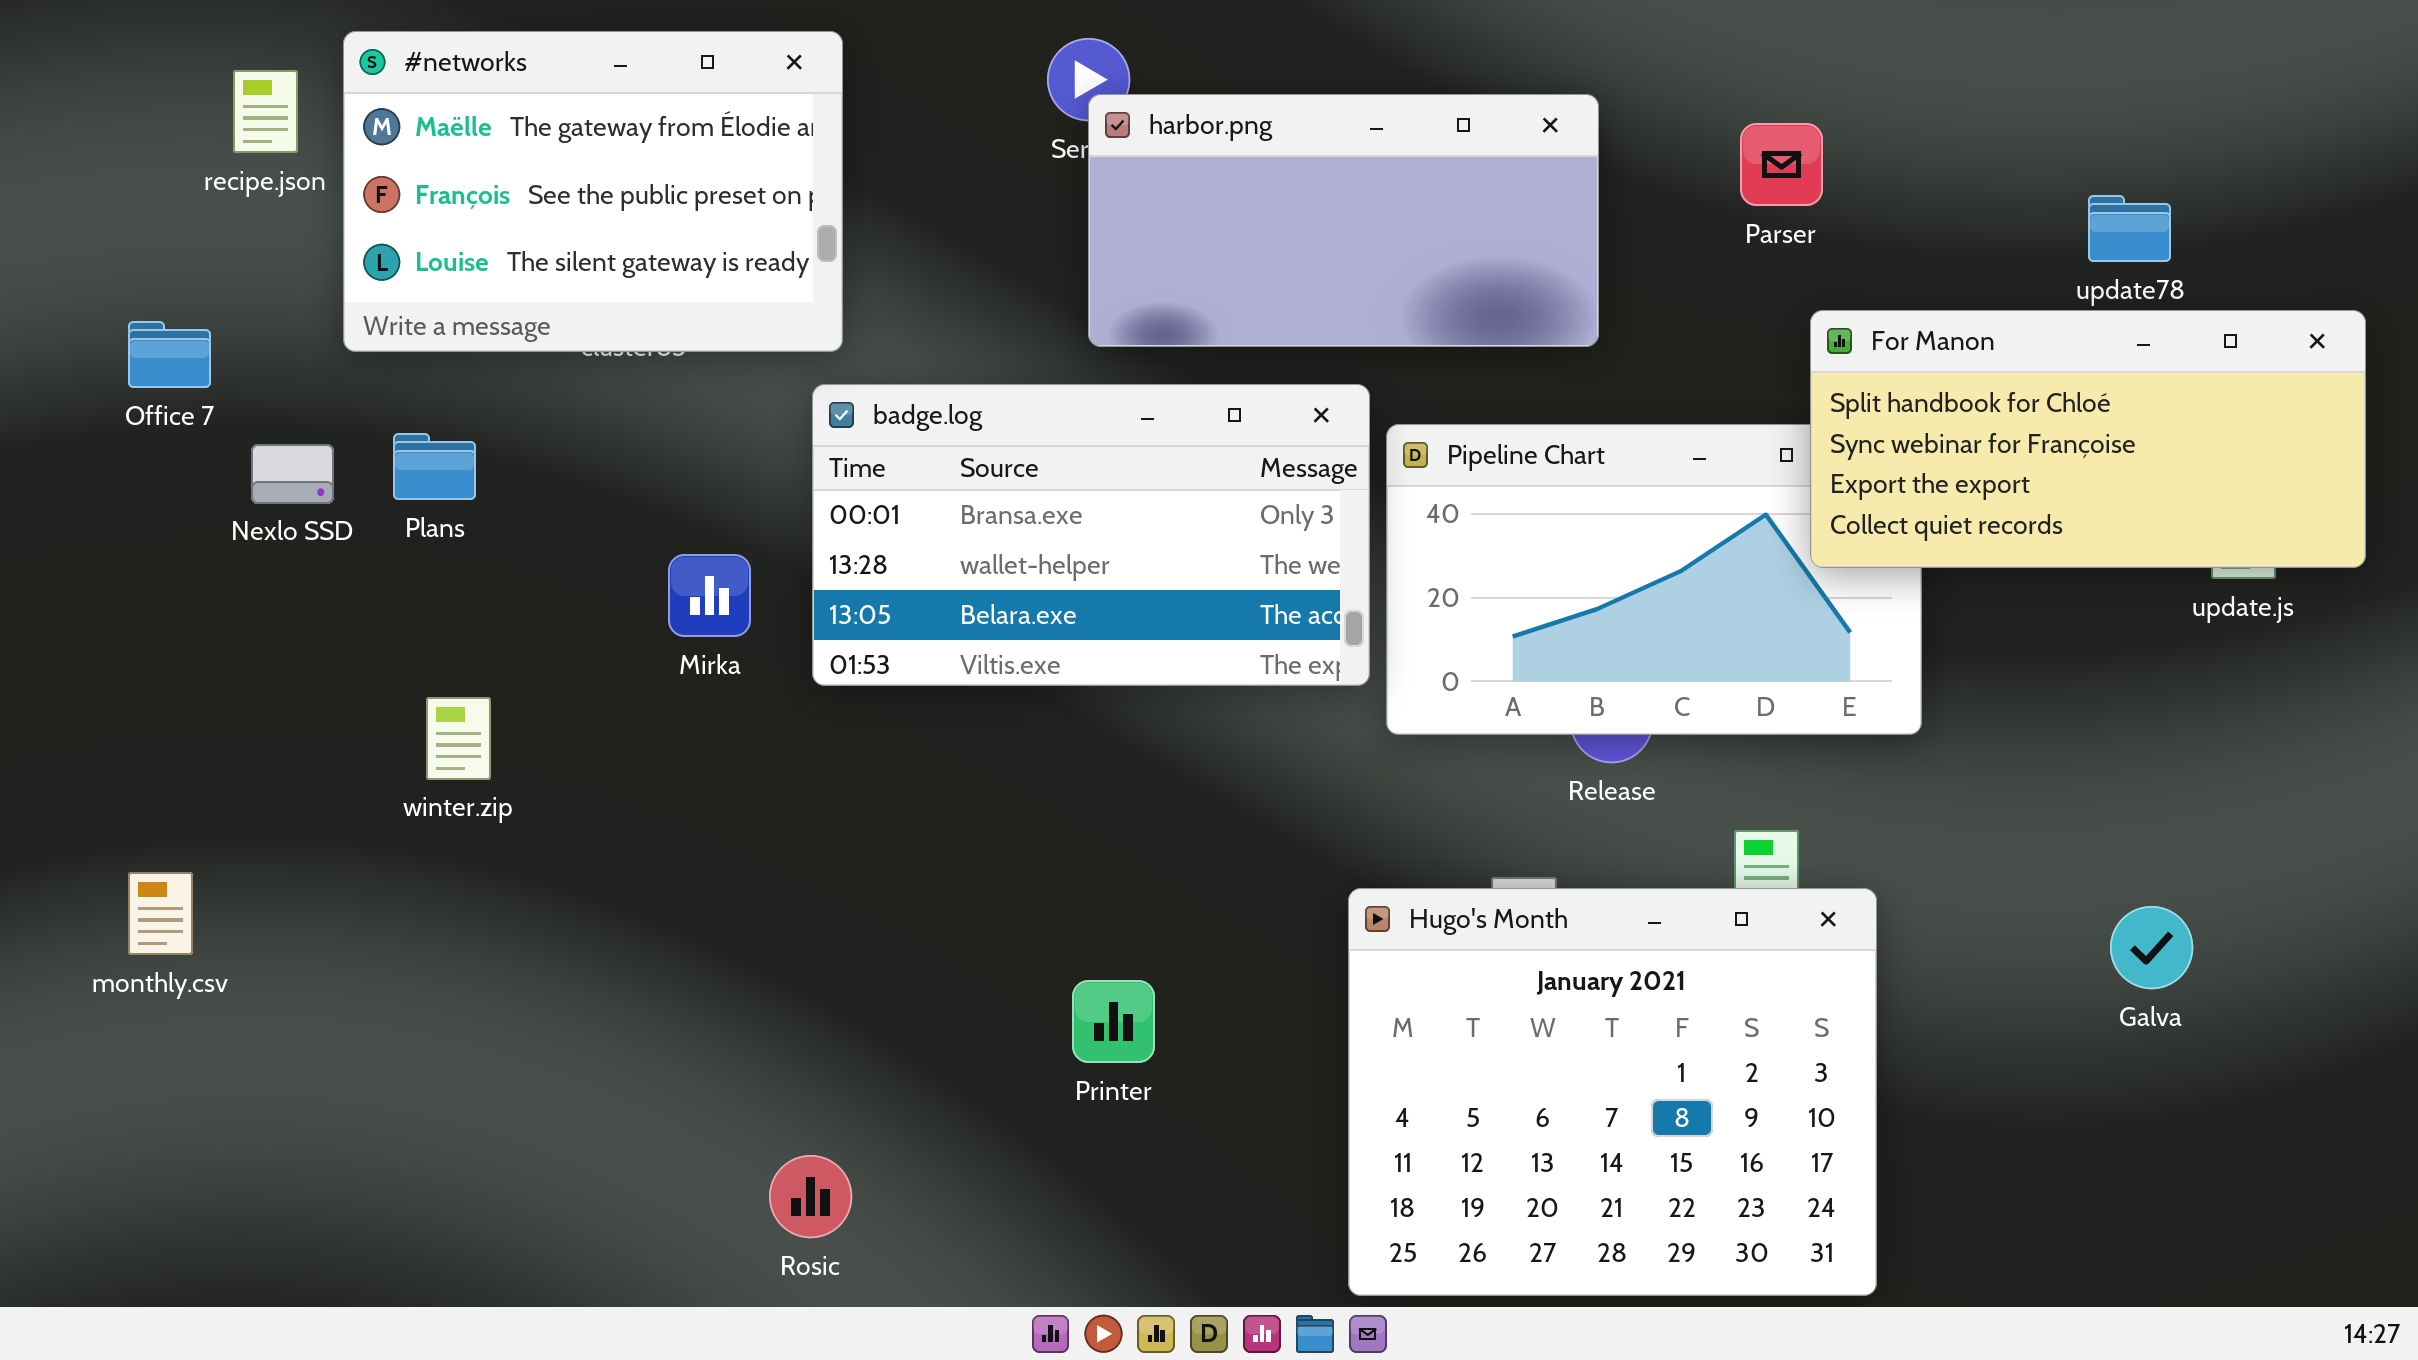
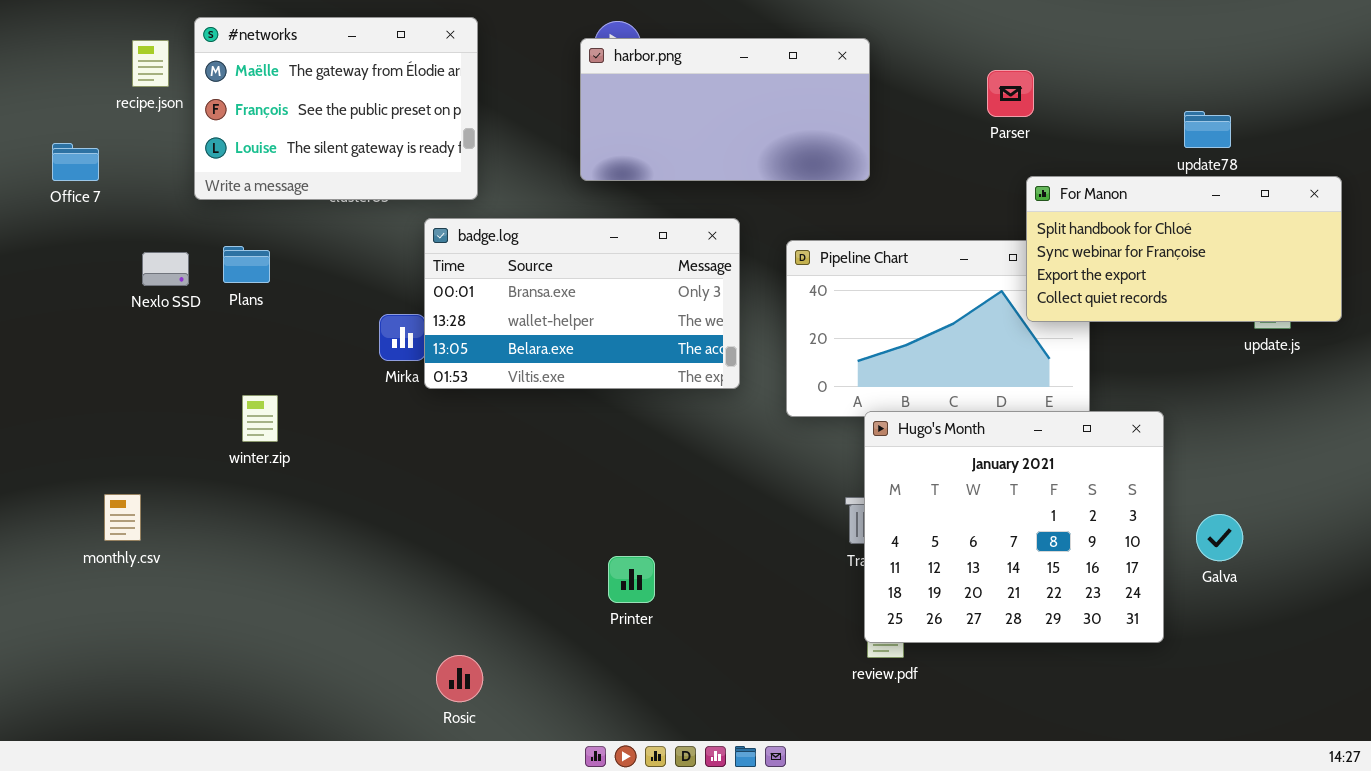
harbor.png: [1088,94,1599,347] -> [580,38,870,181], moved
Office 7: [128,321,211,388] -> [52,143,99,181], moved
badge.log: [812,384,1370,686] -> [424,218,740,389], moved
monthly.csv: [128,872,193,955] -> [104,494,141,541], moved
Hugo's Month: [1348,888,1877,1296] -> [864,411,1164,643], moved

